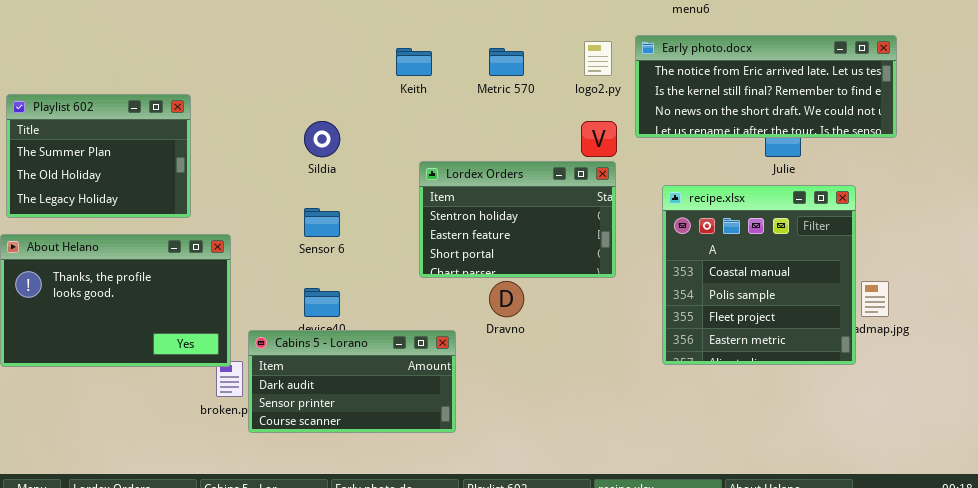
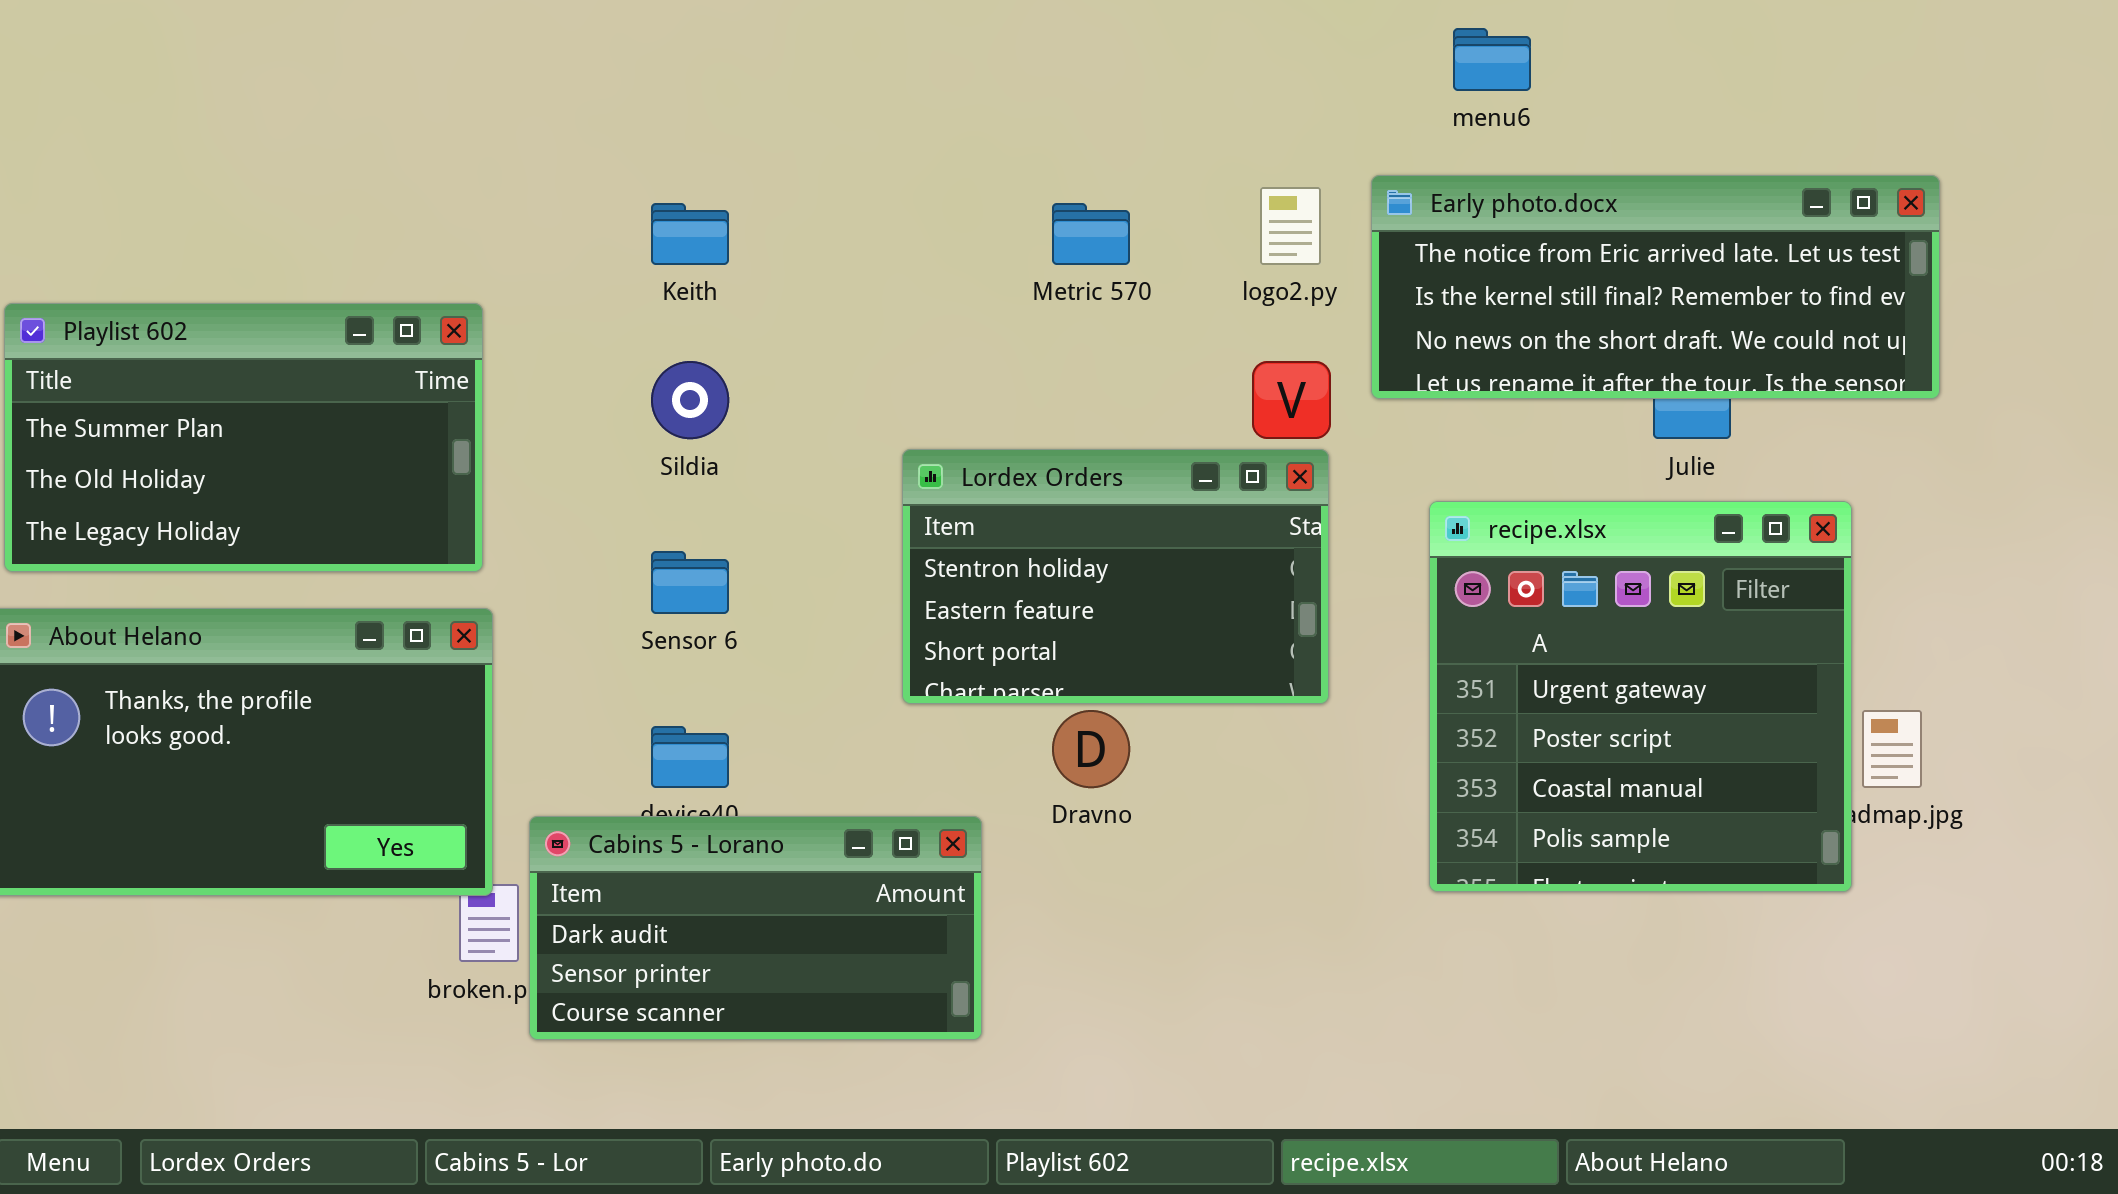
Keith: [396,48,432,76] -> [651,203,729,265], moved
Playlist 602: [6,94,191,218] -> [4,303,483,572], resized
recipe.xlsx: [662,185,856,365] -> [1429,501,1852,892], scrolled up 2 rows

